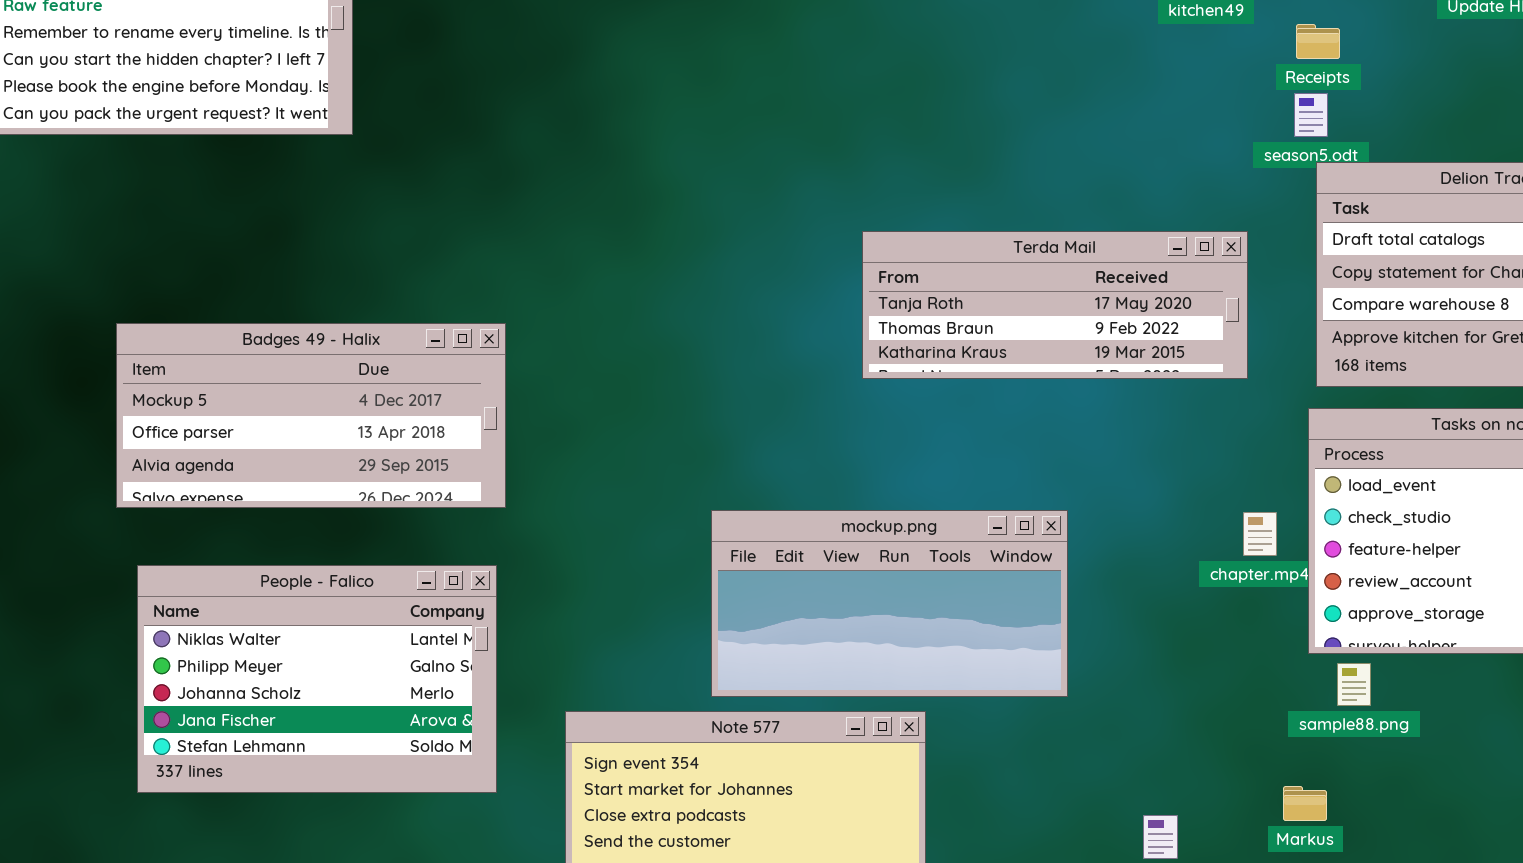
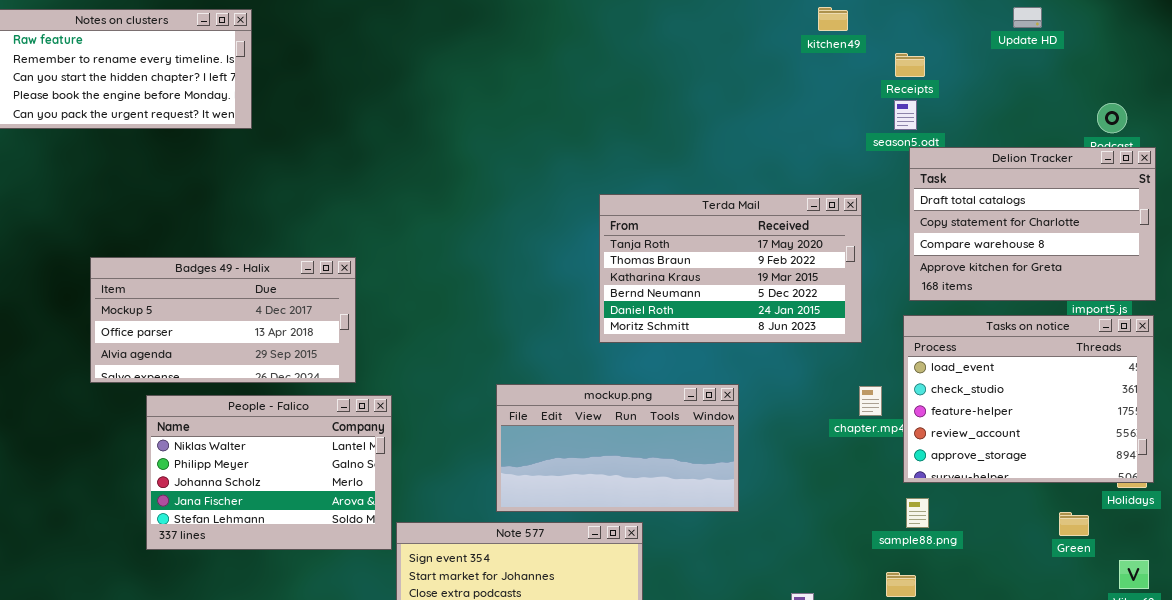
Terda Mail: [862,231,1248,379] -> [599,194,862,343], resized
People - Falico: [137,565,497,793] -> [146,395,392,550], moved
sample88.png: [1337,663,1371,706] -> [906,498,929,528], moved

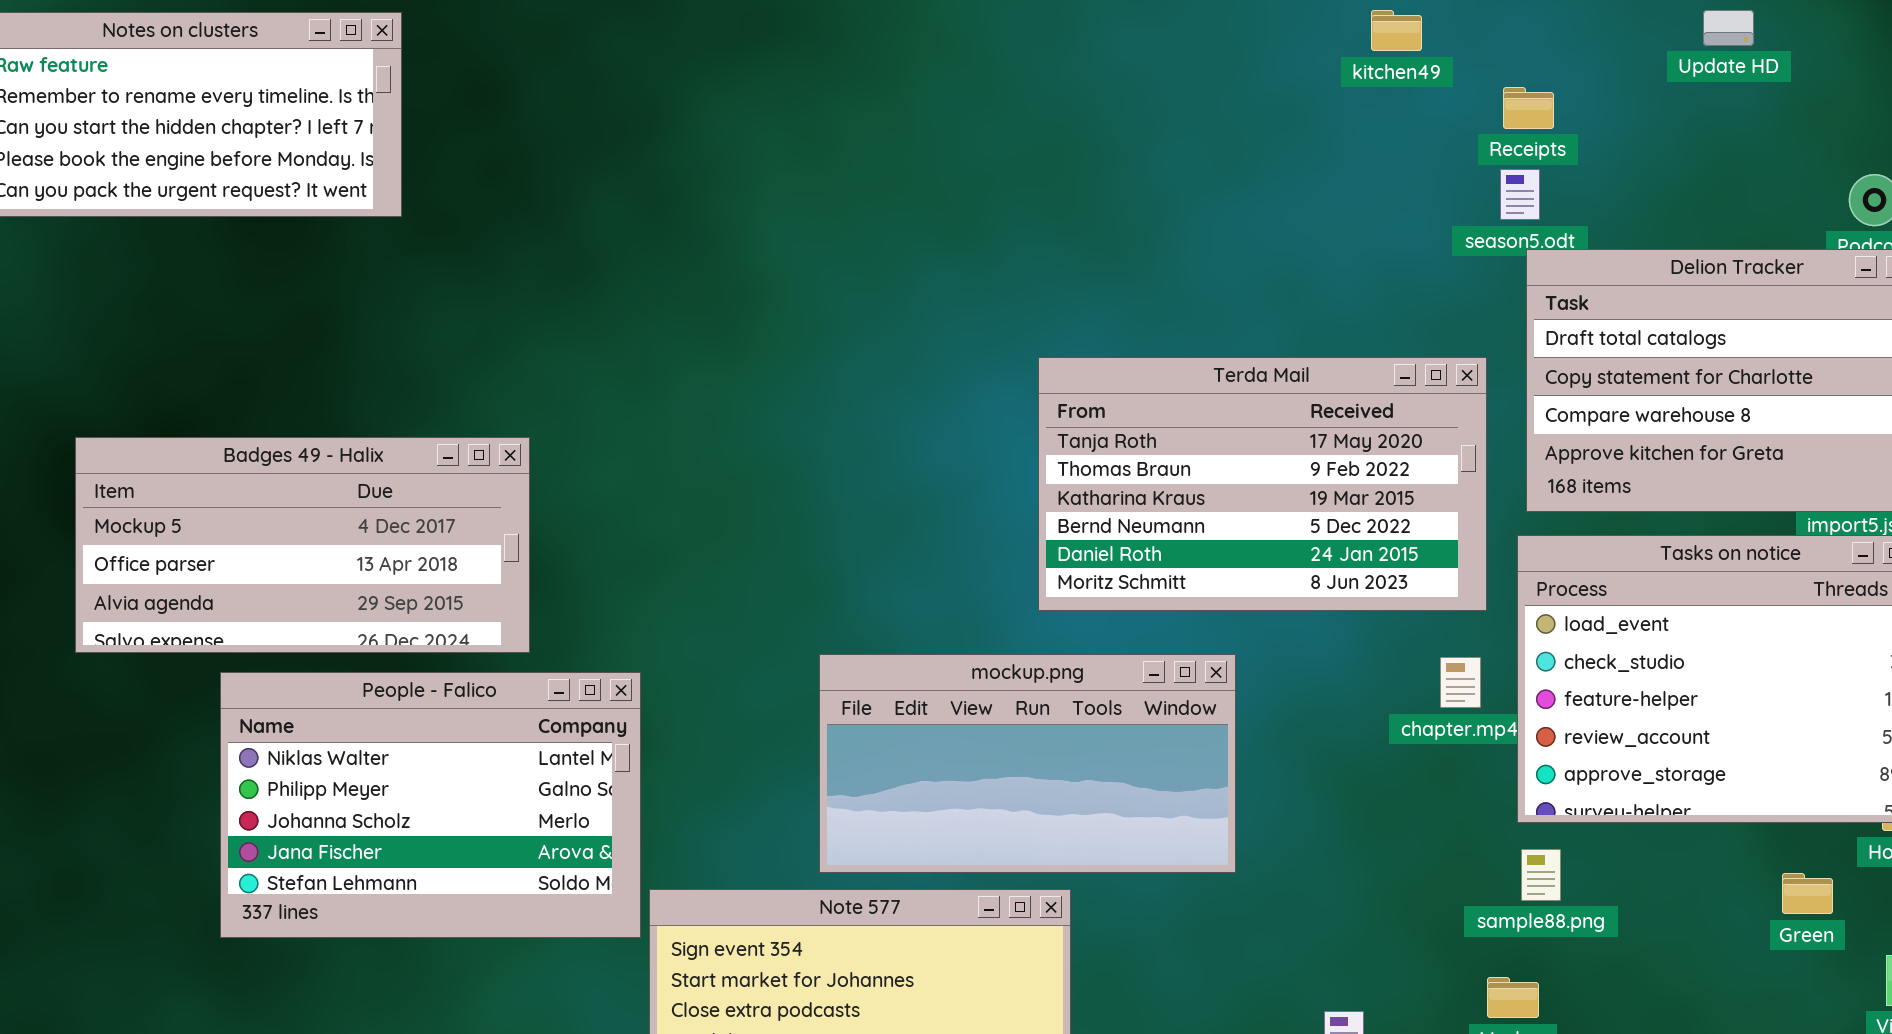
Terda Mail: [599,194,862,343] -> [1038,357,1487,611], moved
Badges 49 - Halix: [90,257,356,383] -> [75,437,530,653], moved

